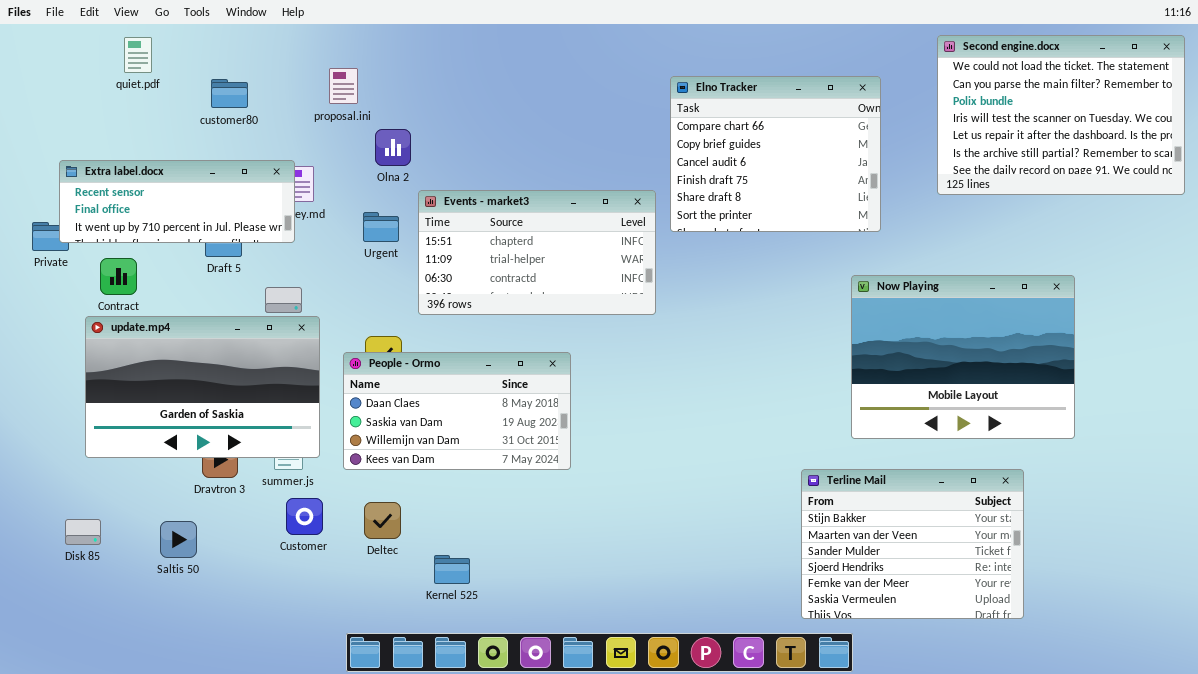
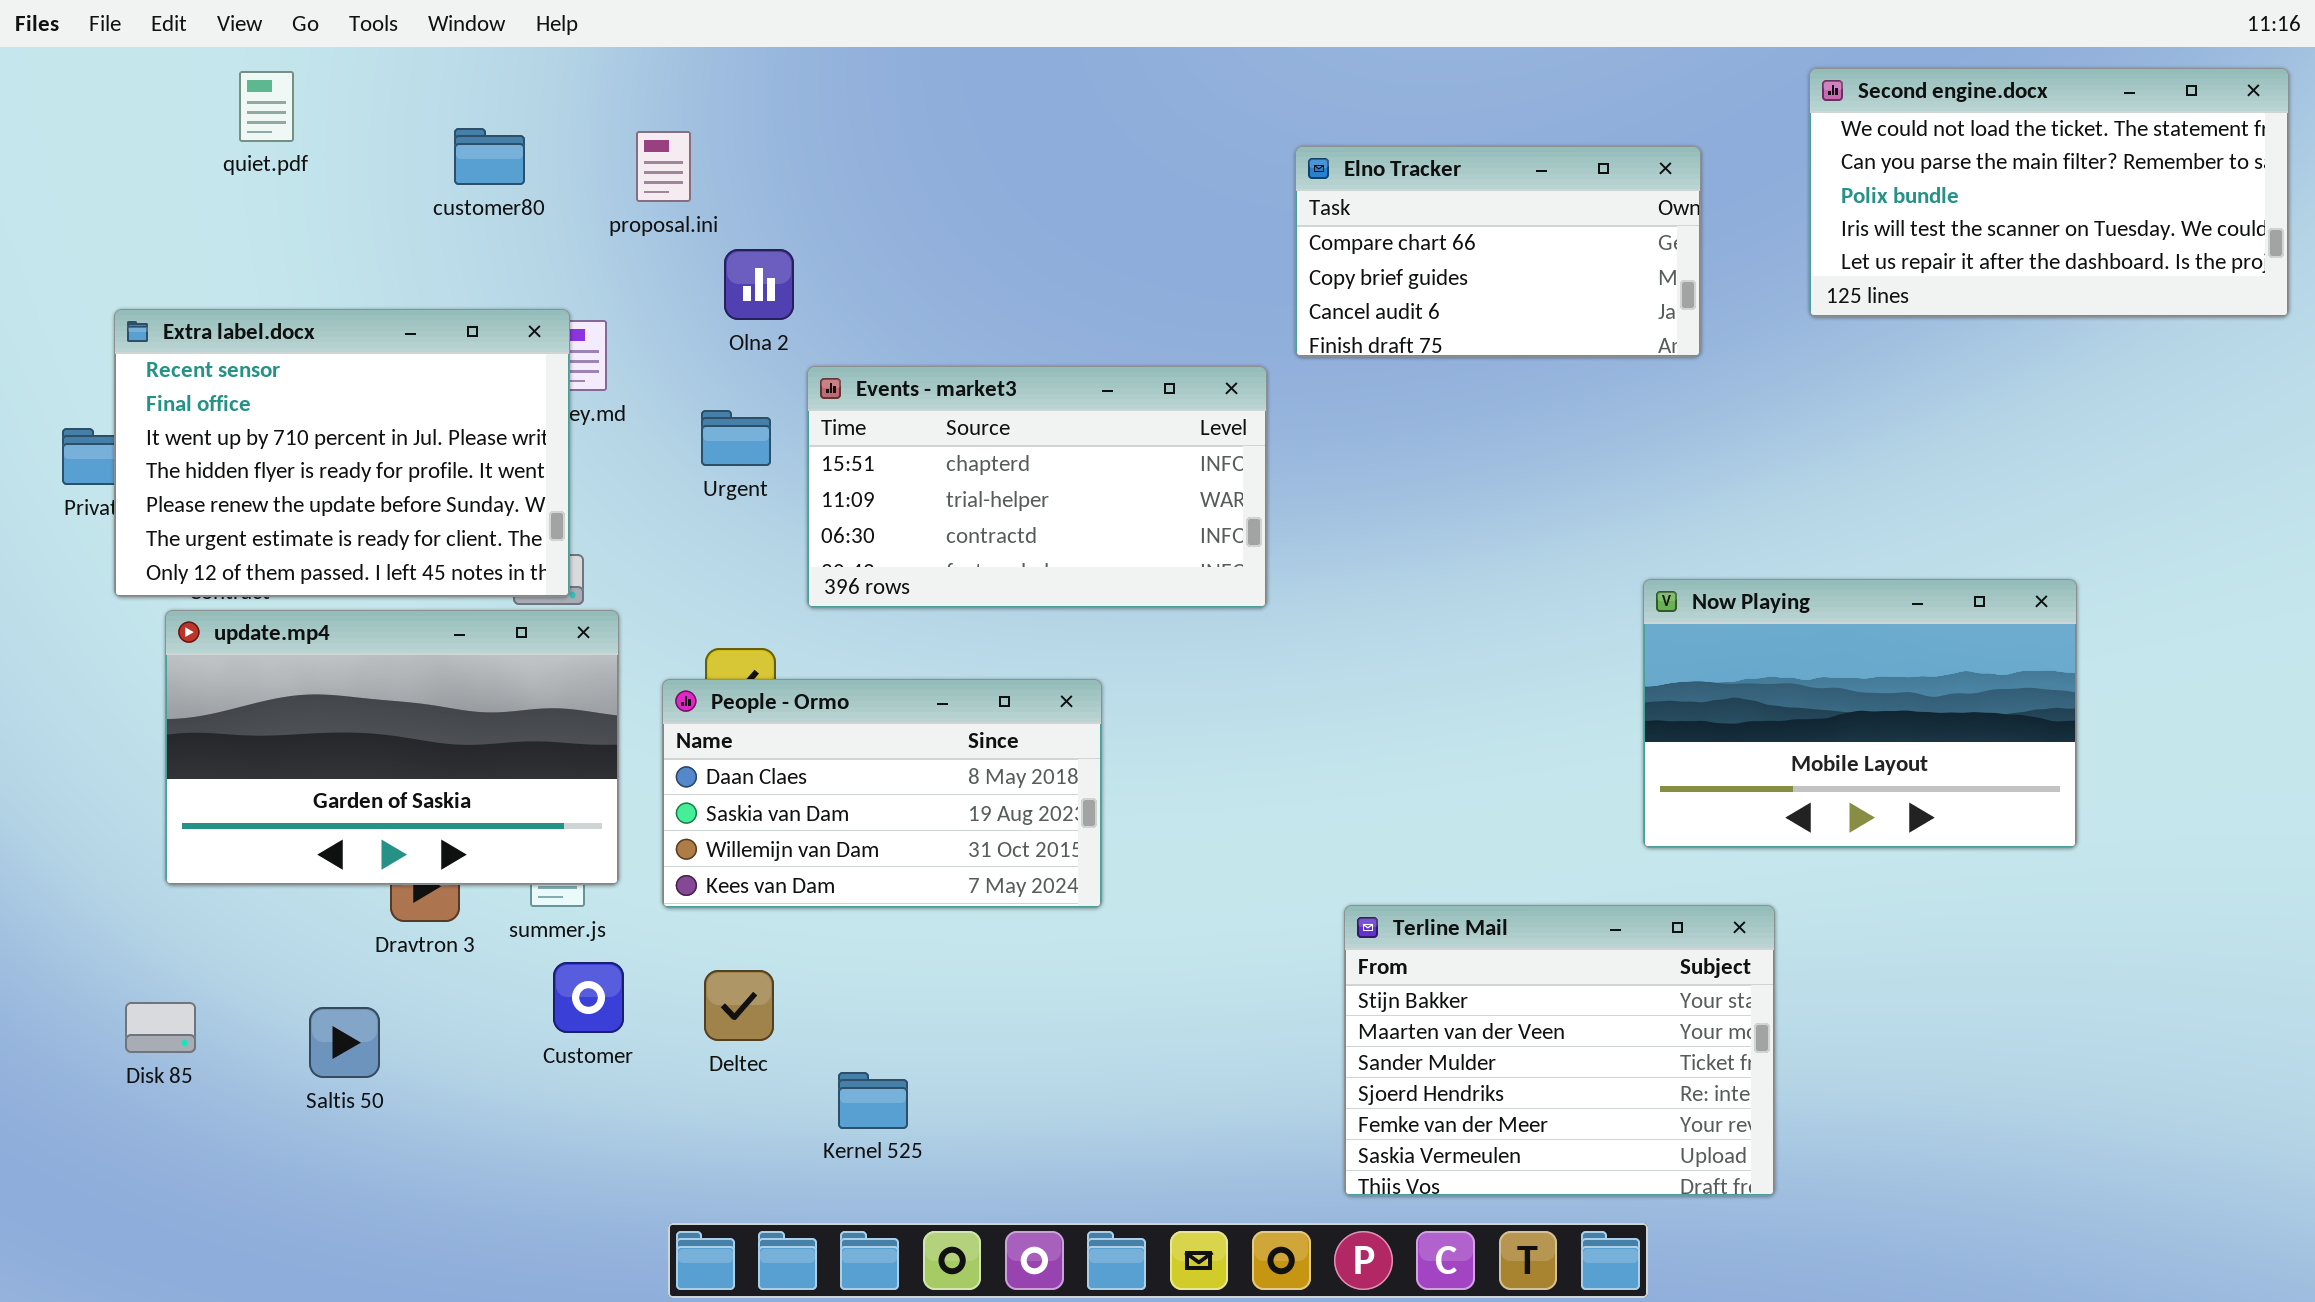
Second engine.docx: [937,35,1185,195] -> [1809,68,2289,317], resized
Elno Tracker: [670,76,881,232] -> [1295,146,1701,357], resized
customer80: [211,79,248,108] -> [454,128,525,185], moved
Extra label.docx: [59,160,295,243] -> [114,309,570,597], resized
Now Playing: [851,275,1075,439] -> [1643,579,2077,848], resized
Terline Mail: [801,469,1024,619] -> [1344,905,1775,1196], moved

